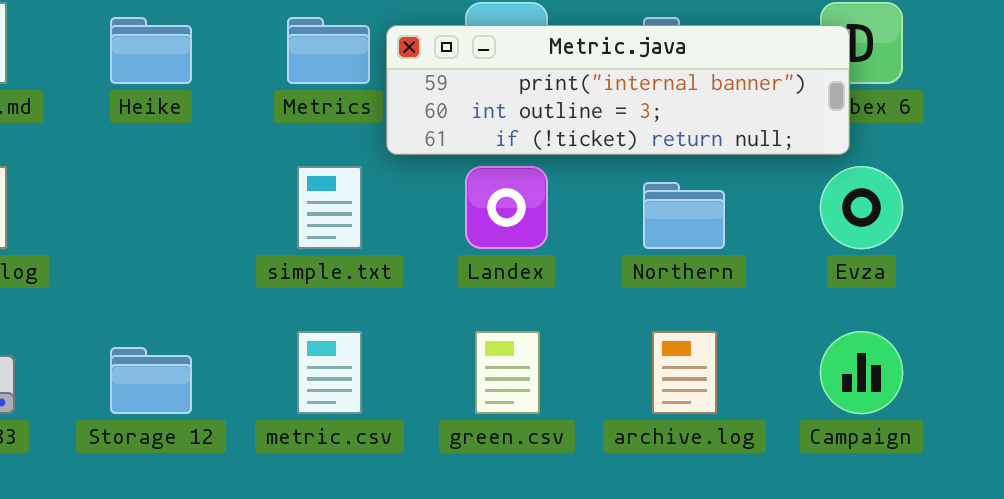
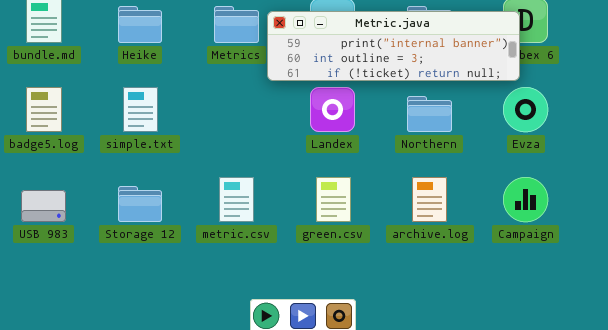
simple.txt: [297,166,362,249] -> [123,87,158,132], moved

